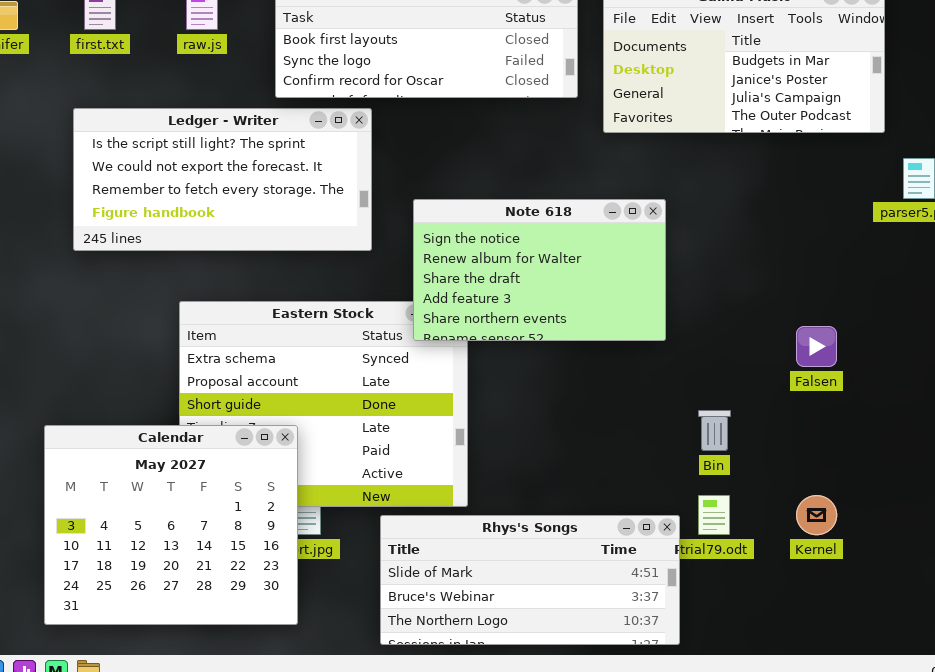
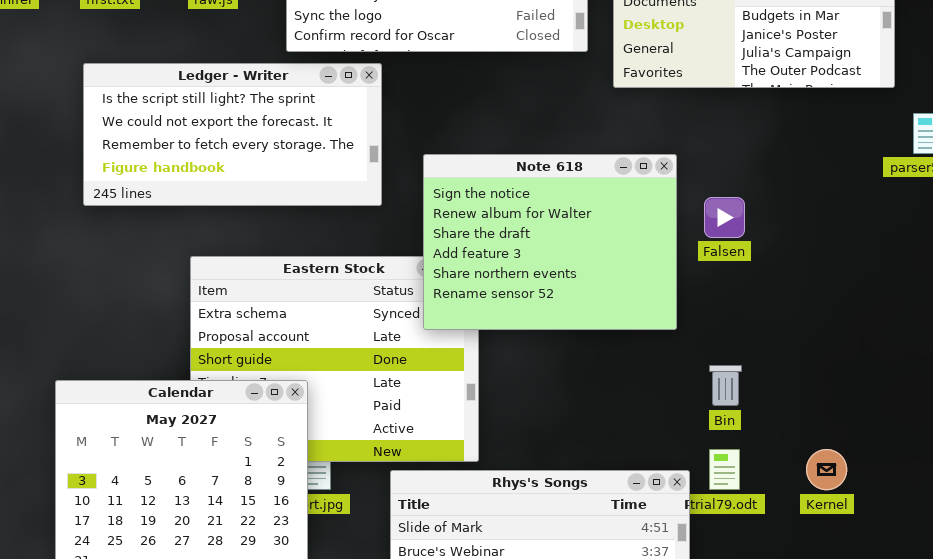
Note 618: [413,199,666,341] -> [423,154,677,330], resized
Falsen: [796,326,837,367] -> [704,197,745,238], moved

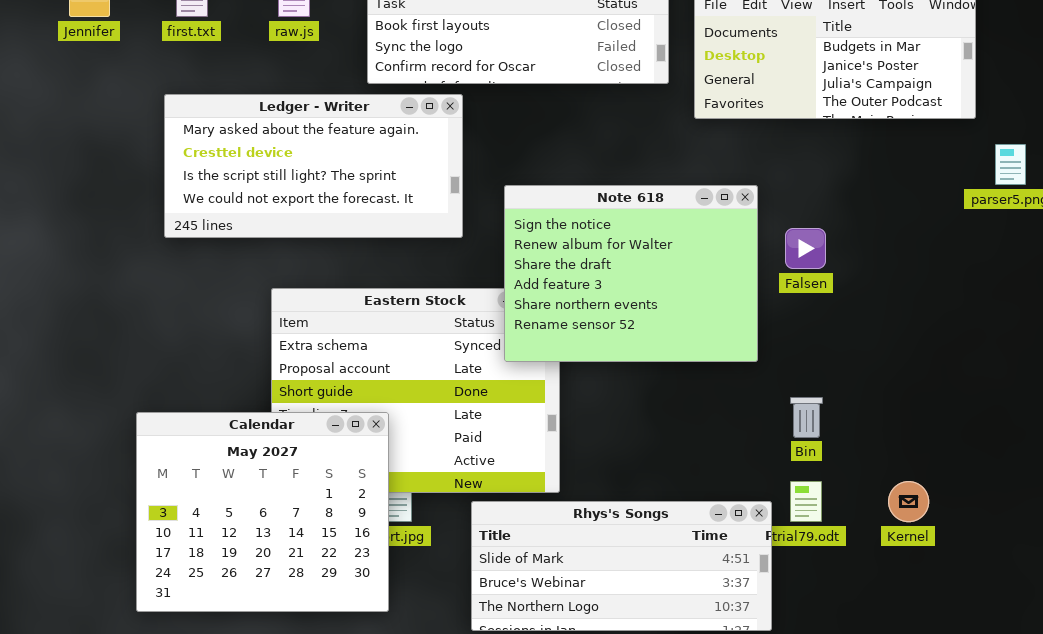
Ledger - Writer: [83,63,382,206] -> [164,94,463,238], scrolled up 2 rows

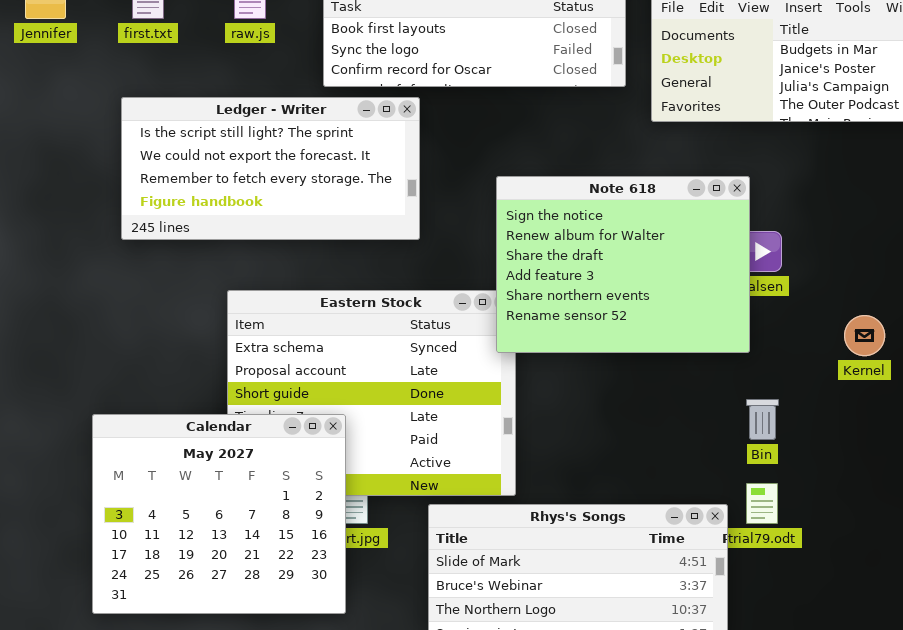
Ledger - Writer: [164,94,463,238] -> [121,97,420,240], scrolled down 2 rows
Note 618: [504,185,758,362] -> [496,176,750,353], moved
Kernel: [888,481,929,522] -> [844,315,885,356], moved

